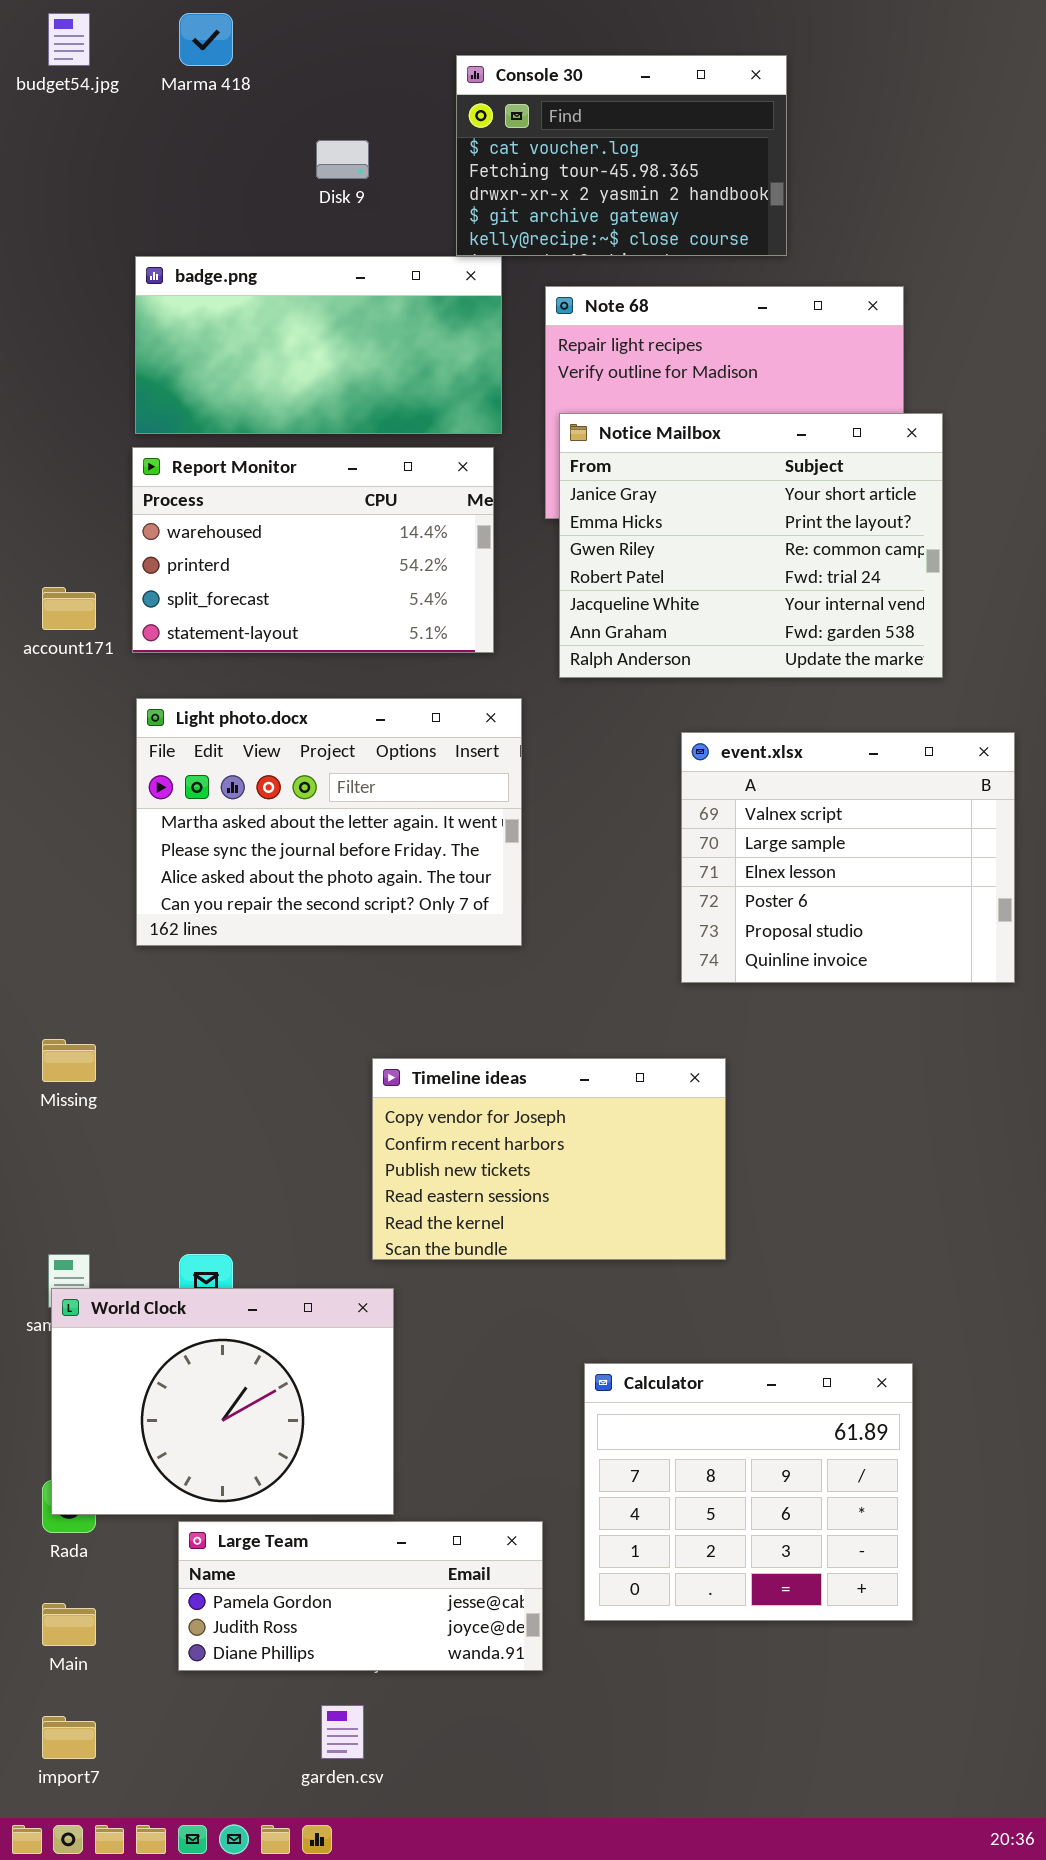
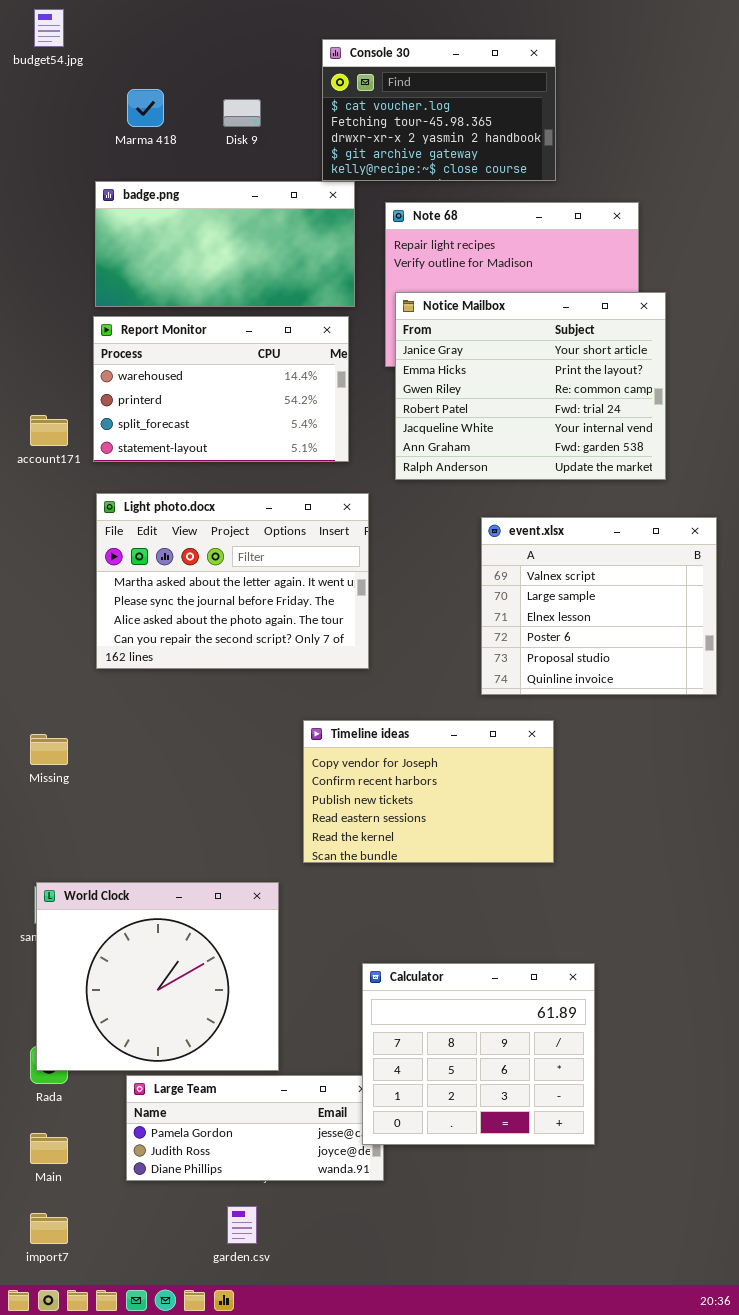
Marma 418: [179,13,233,66] -> [127,89,164,127], moved
Timeline ideas: [372,1058,726,1260] -> [303,720,554,863], moved
World Clock: [51,1288,394,1515] -> [36,882,279,1071], resized
Calculator: [584,1363,913,1621] -> [362,963,595,1145], moved

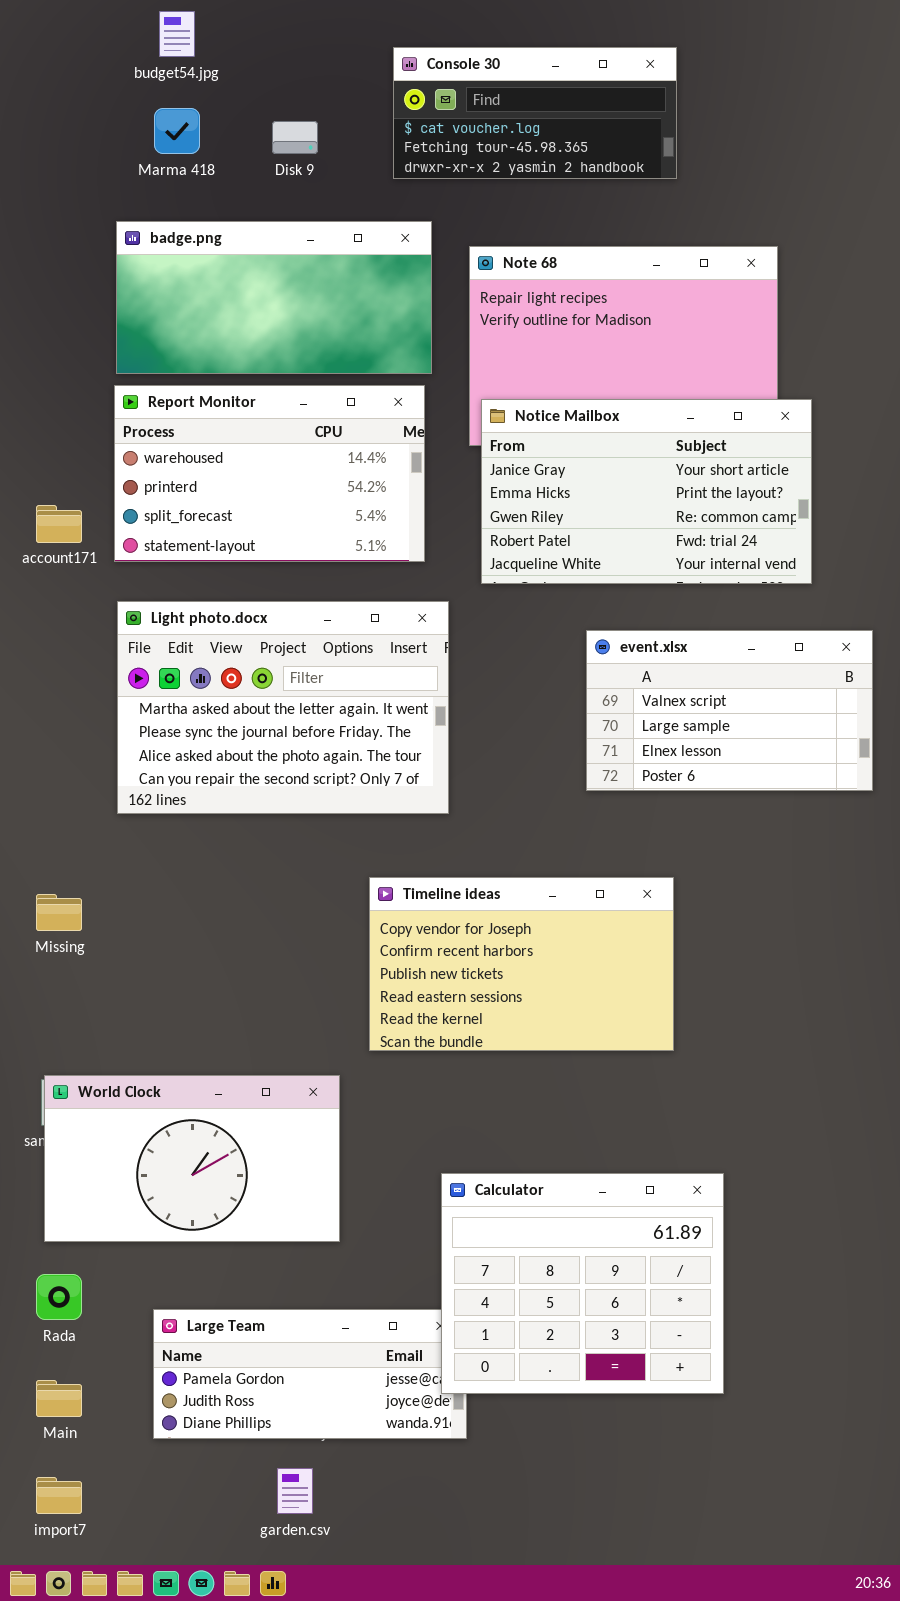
budget54.jpg: [34,9,64,47] -> [159,11,195,57], moved
Console 30: [322,39,556,181] -> [393,47,677,179], resized
Notice Mailbox: [395,292,666,480] -> [481,399,812,584], resized
event.xlsx: [481,517,717,695] -> [586,630,873,791], resized
World Clock: [36,882,279,1071] -> [44,1075,340,1242], resized

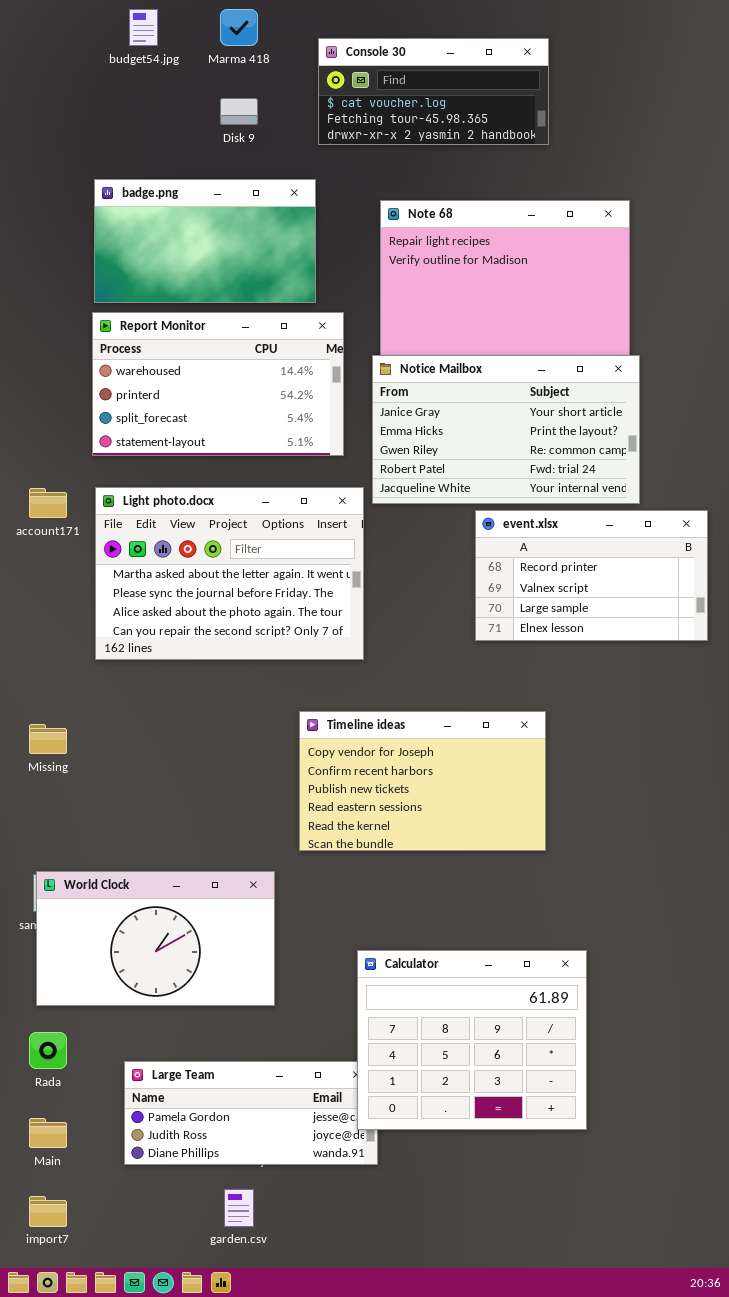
Marma 418: [154,108,200,154] -> [220,9,258,46], moved
badge.png: [116,221,432,374] -> [94,179,316,303], resized
Notice Mailbox: [481,399,812,584] -> [372,355,640,504], moved
account171: [36,505,82,543] -> [29,488,67,518], moved
event.xlsx: [586,630,873,791] -> [475,510,708,641], scrolled up 1 row

